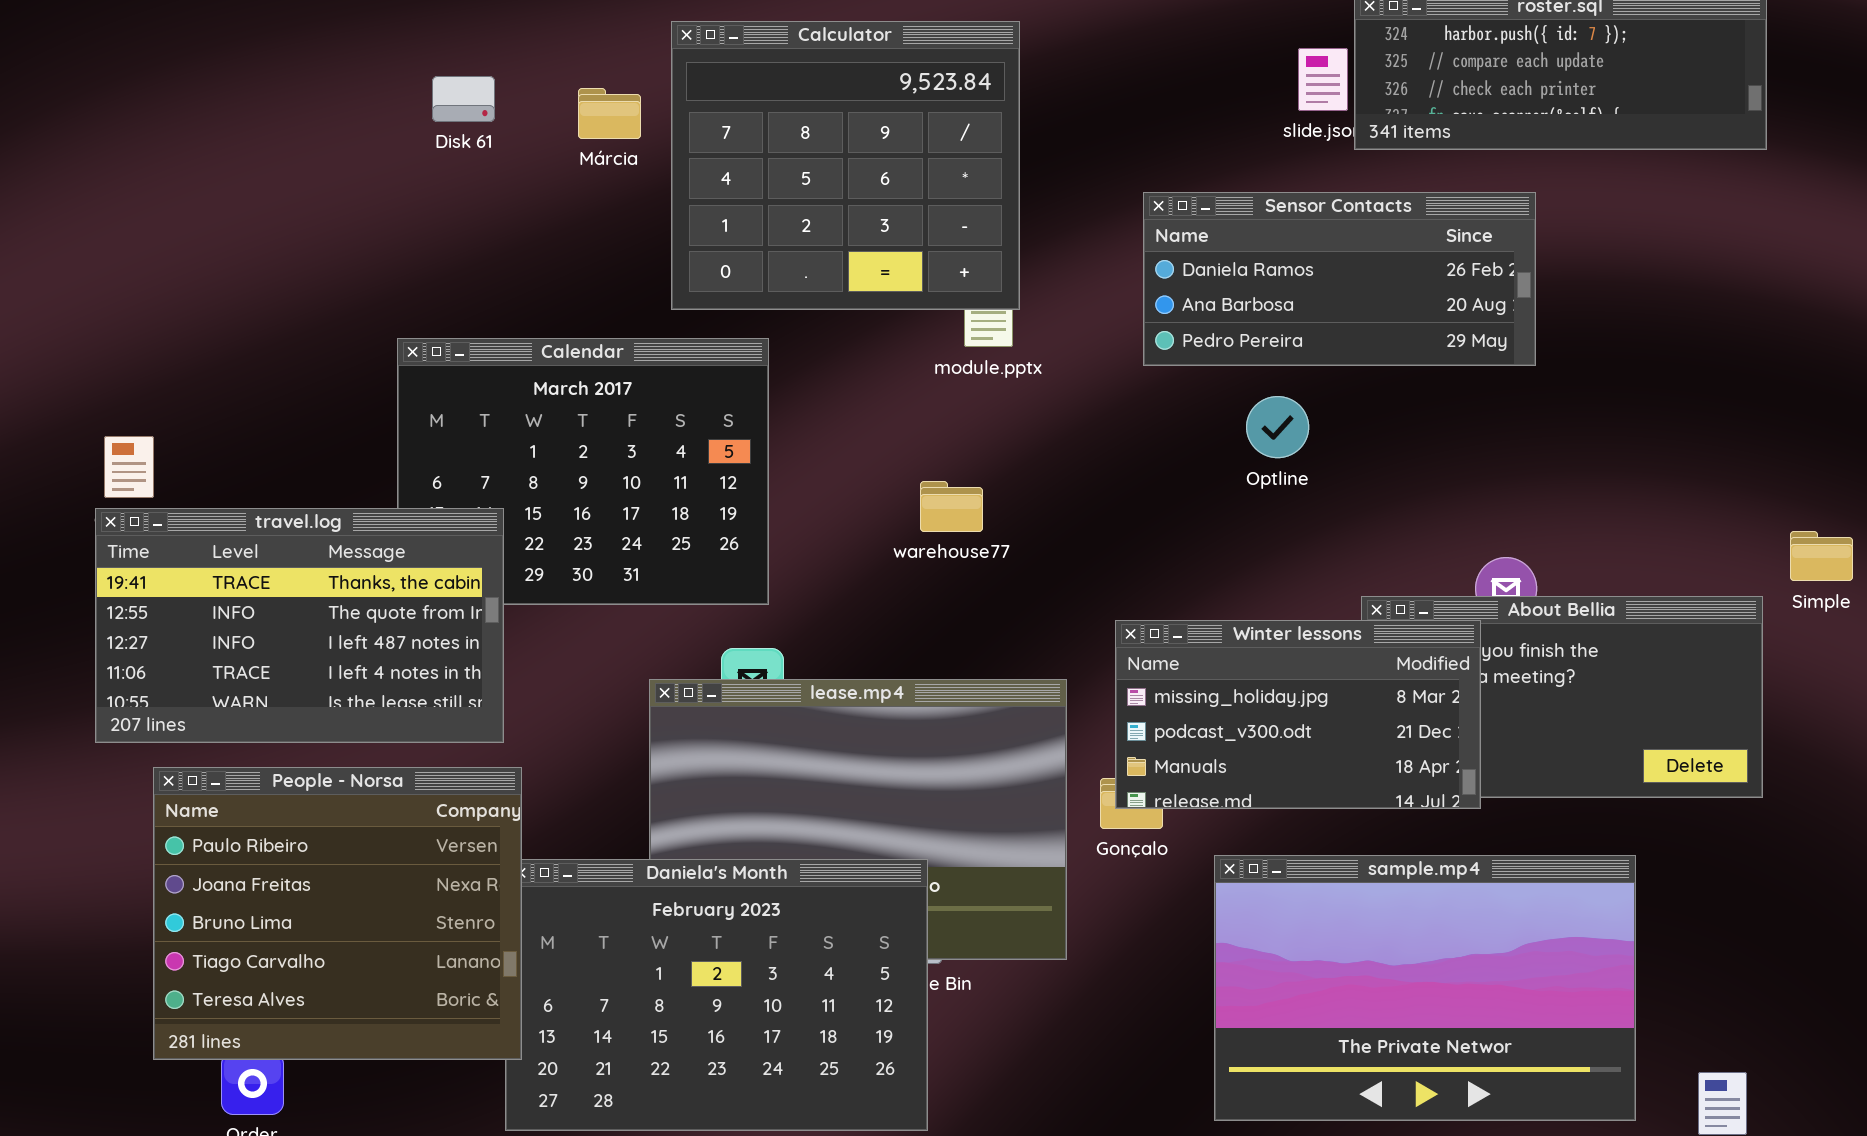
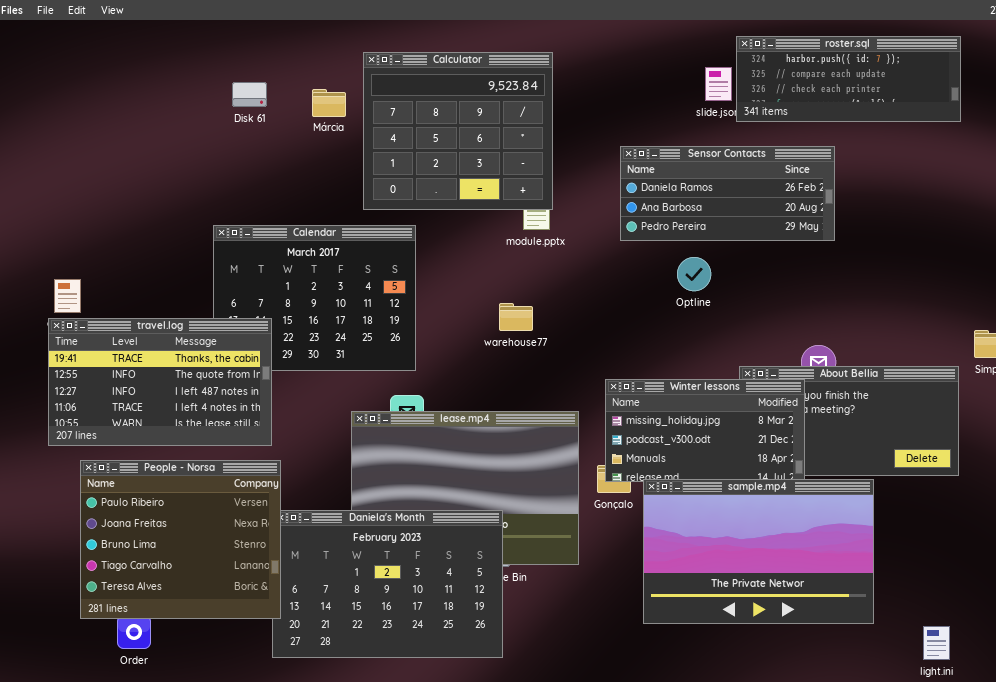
sample.mp4: [1214,855,1636,1121] -> [643,479,874,624], moved

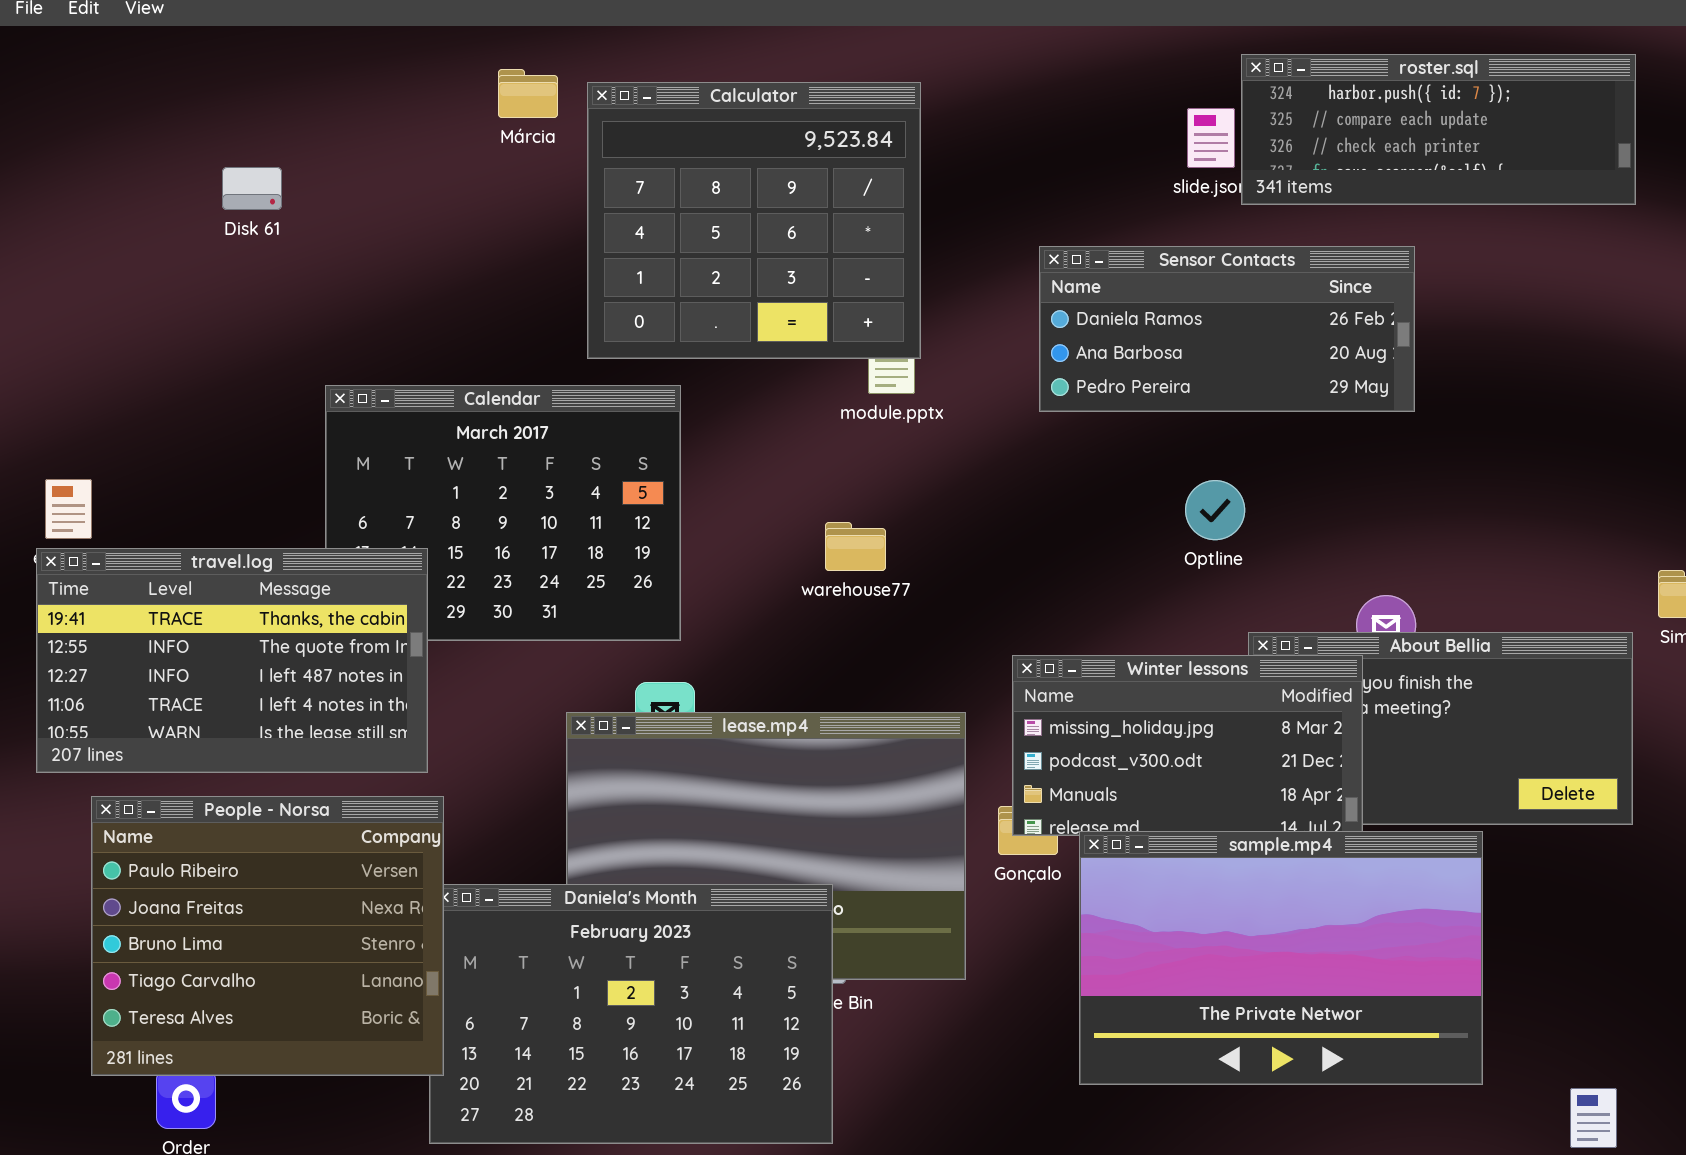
Disk 61: [232,82,267,107] -> [222,167,282,210], moved
Márcia: [312,89,346,117] -> [498,69,558,118], moved
Optline: [677,257,711,291] -> [1185,480,1245,540], moved

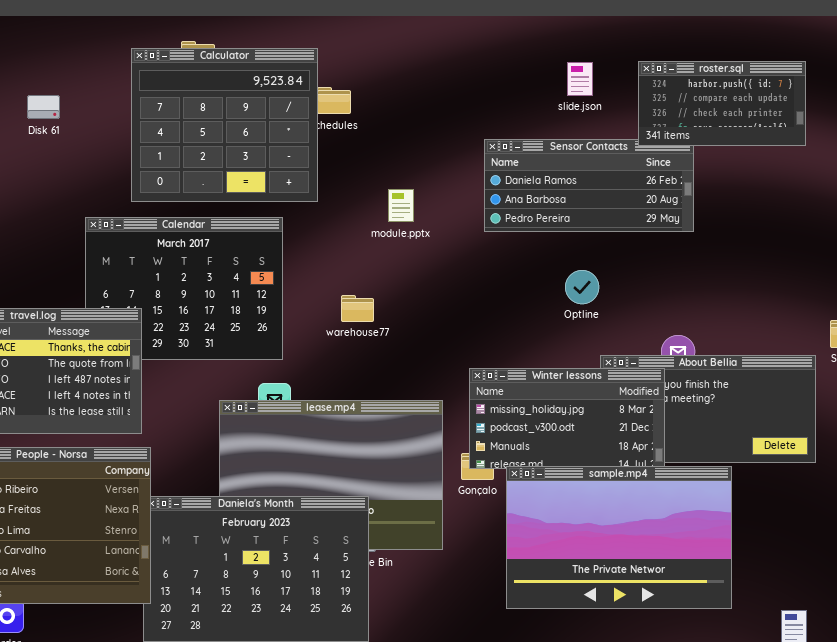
roster.sql: [1241,54,1636,205] -> [638,61,806,146], moved, resized
Calculator: [587,82,921,359] -> [131,48,318,202], moved
warehouse77: [825,522,886,571] -> [341,295,374,322], moved

